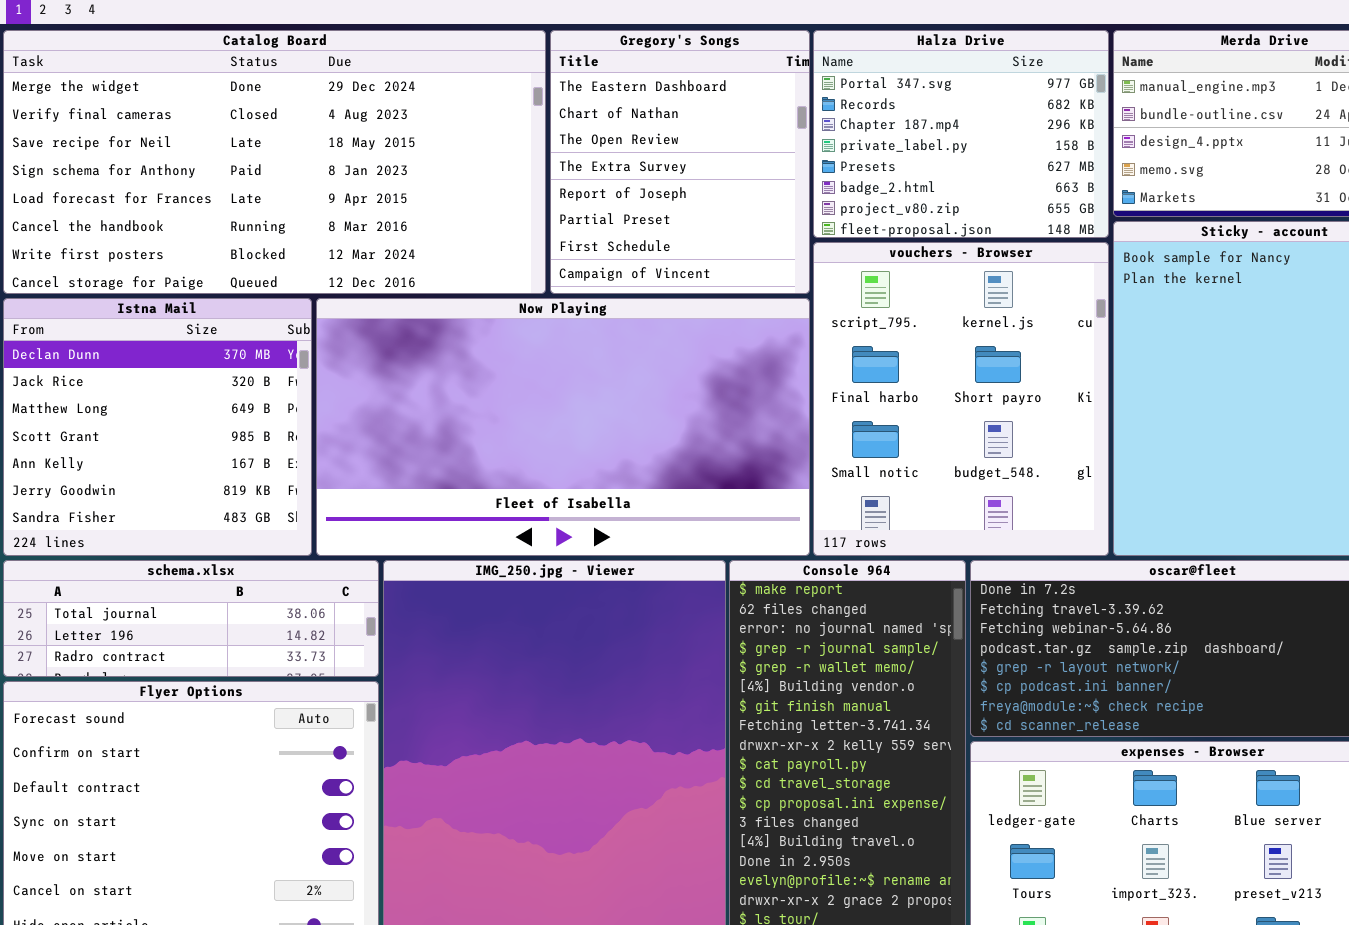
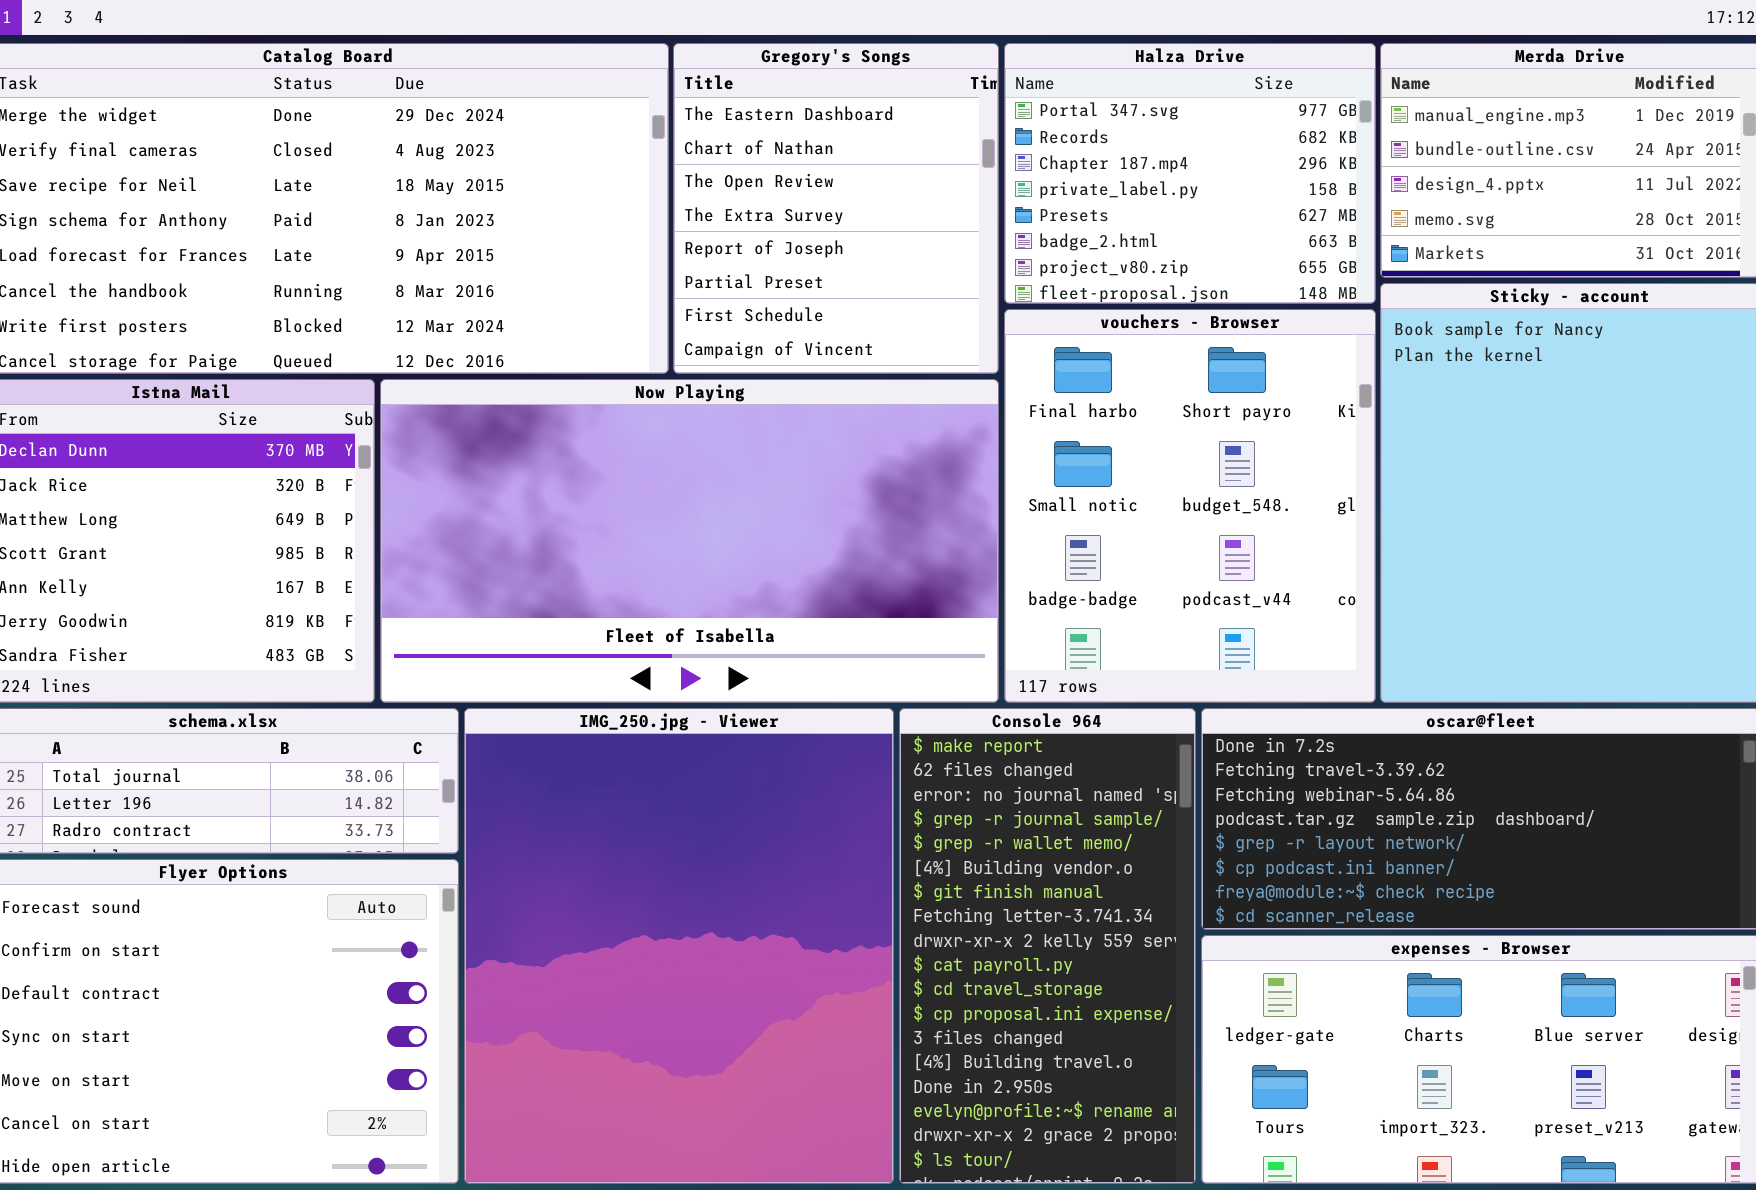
vouchers - Browser: [813,242,1109,556] -> [1004,309,1376,703], scrolled down 1 row

